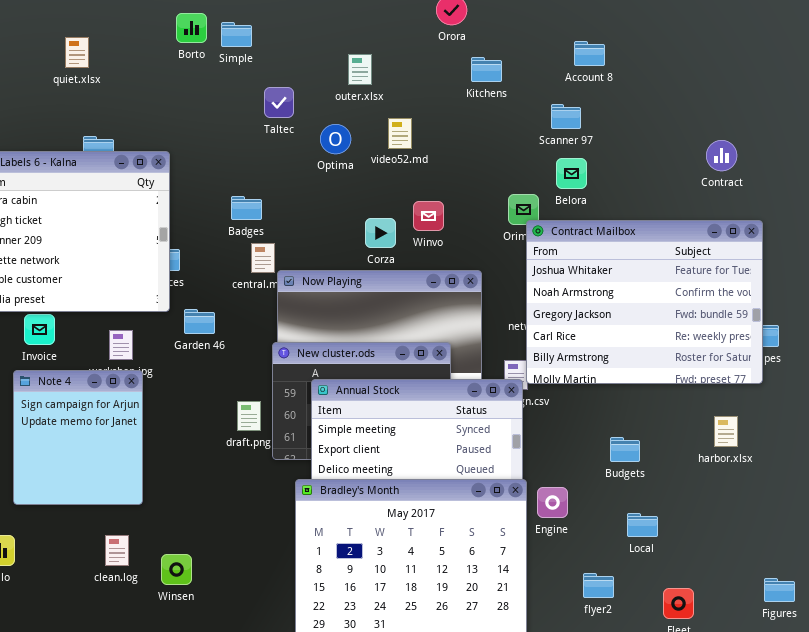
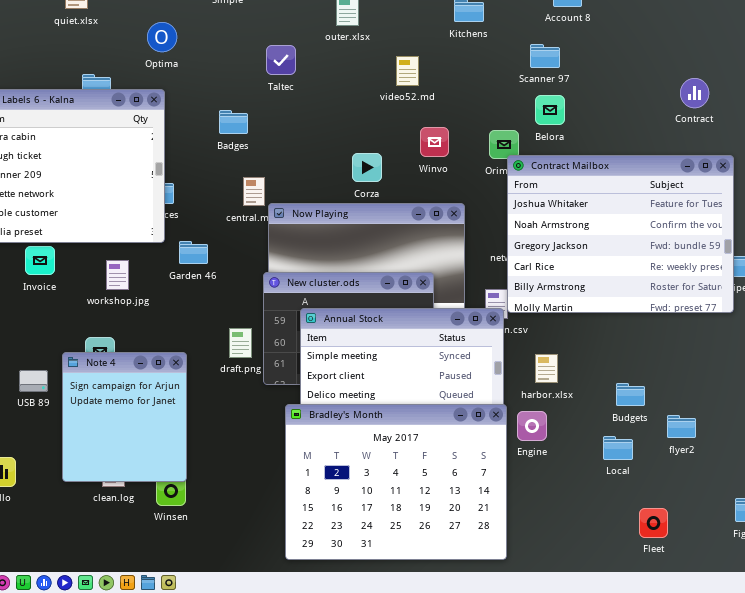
Taltec: [264,87,294,118] -> [266,45,296,75], moved
video52.md: [388,118,412,149] -> [396,56,419,86], moved
Optima: [320,124,351,154] -> [147,22,177,52], moved
Badges: [231,196,262,220] -> [219,110,248,134], moved
Winvo: [413,201,444,231] -> [420,127,449,157], moved
Note 4: [13,370,143,505] -> [62,352,187,482], moved
harbor.xlsx: [714,416,738,447] -> [535,354,558,383], moved
Budgets: [610,437,640,462] -> [616,383,645,406], moved
flyer2: [583,573,614,598] -> [667,415,696,438], moved

